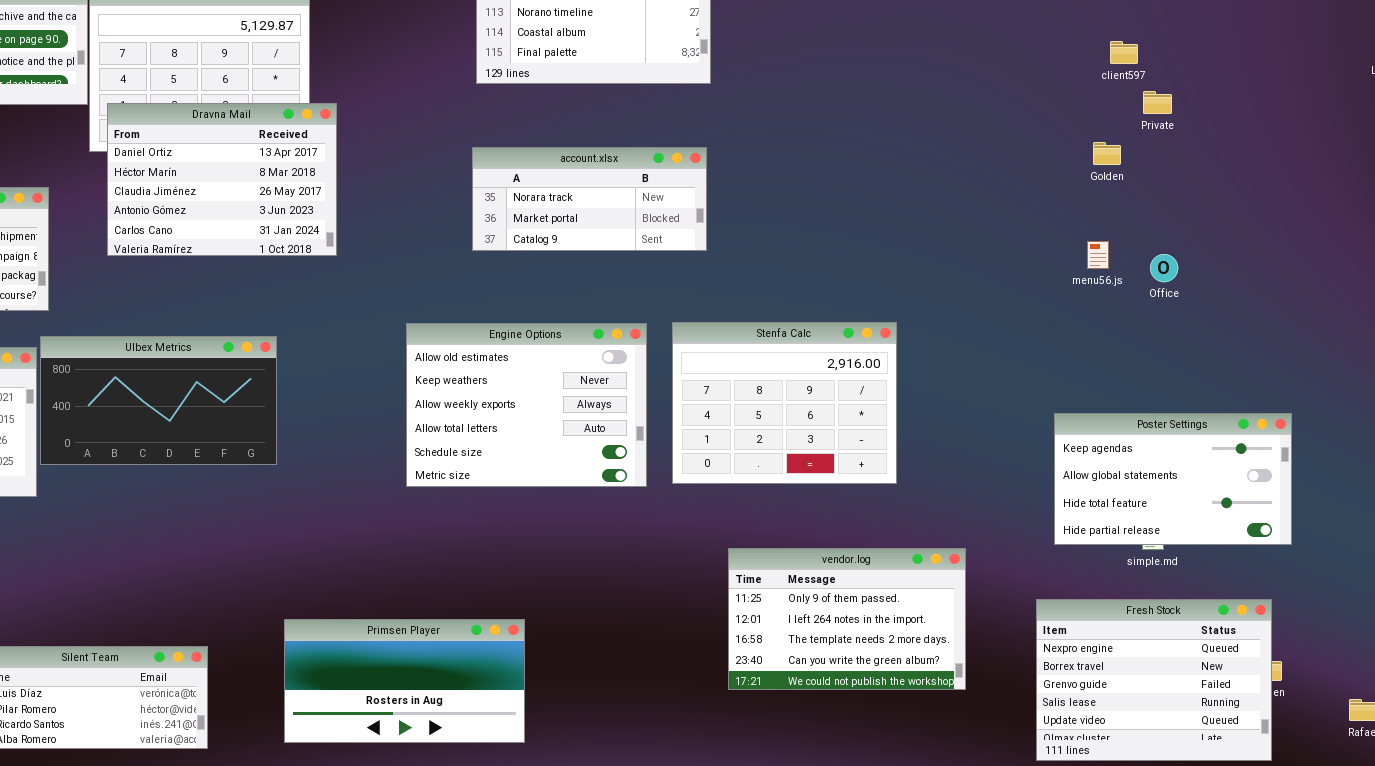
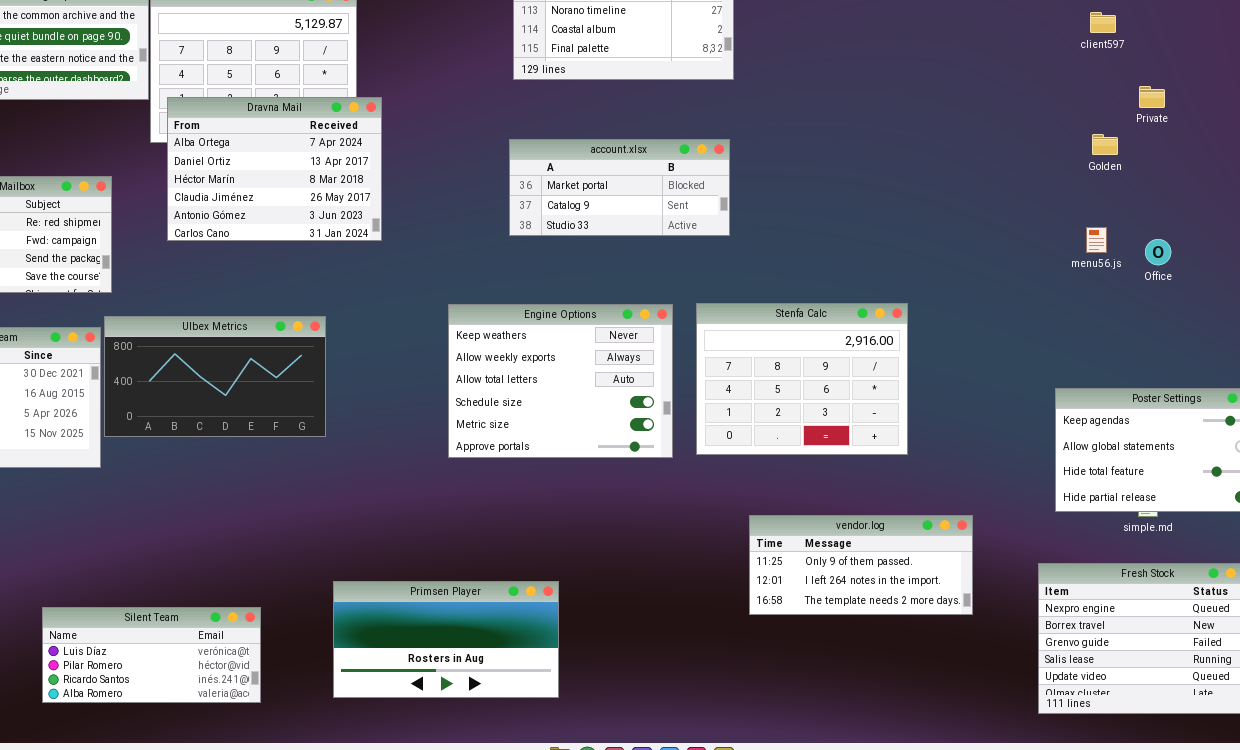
client597: [1110,41,1138,64] -> [1090,12,1116,33], moved
Dravna Mail: [107,103,337,256] -> [167,97,382,241], scrolled up 1 row
account.xlsx: [472,147,707,251] -> [509,139,730,236], scrolled down 1 row
Engine Options: [406,323,647,487] -> [448,304,673,458], scrolled down 1 row
vendor.log: [728,548,966,690] -> [749,515,973,615], resized

